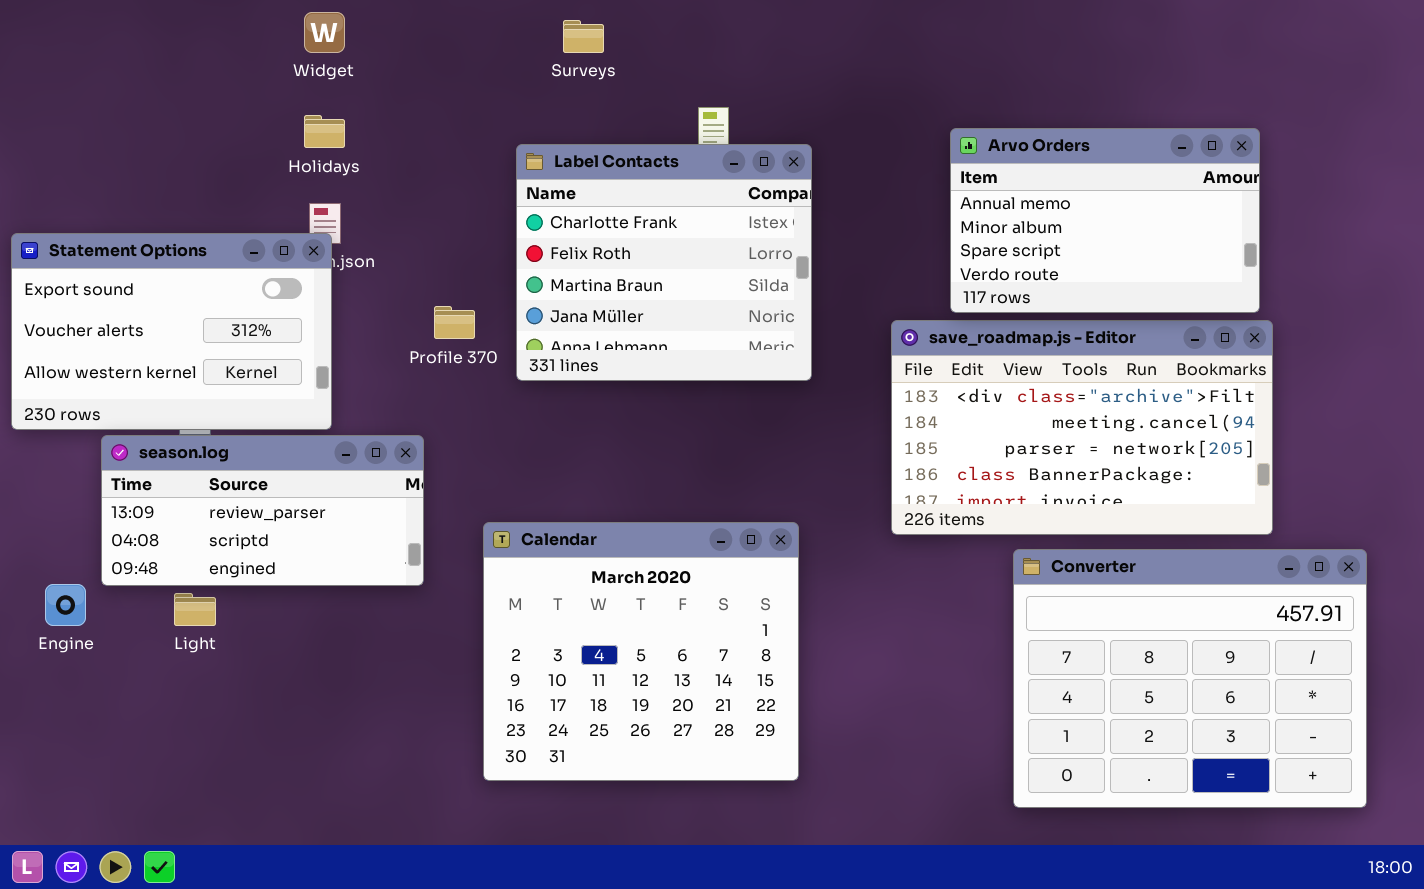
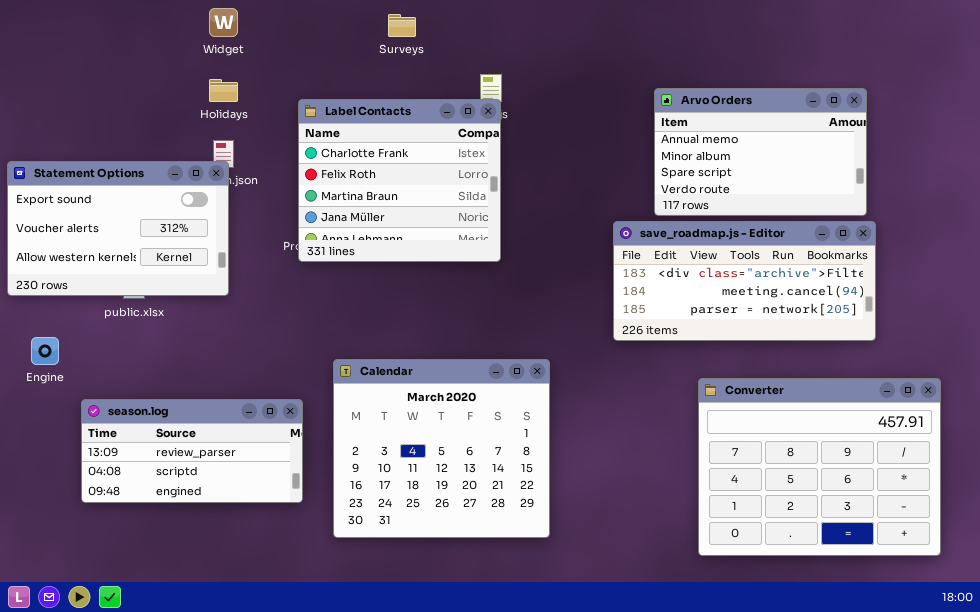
Label Contacts: [516,144,812,381] -> [298,99,501,262], moved
save_roadmap.js - Editor: [891,320,1273,535] -> [613,221,876,341], resized
season.log: [101,435,424,586] -> [81,399,303,503], moved
Engine: [45,584,86,626] -> [31,337,59,365], moved

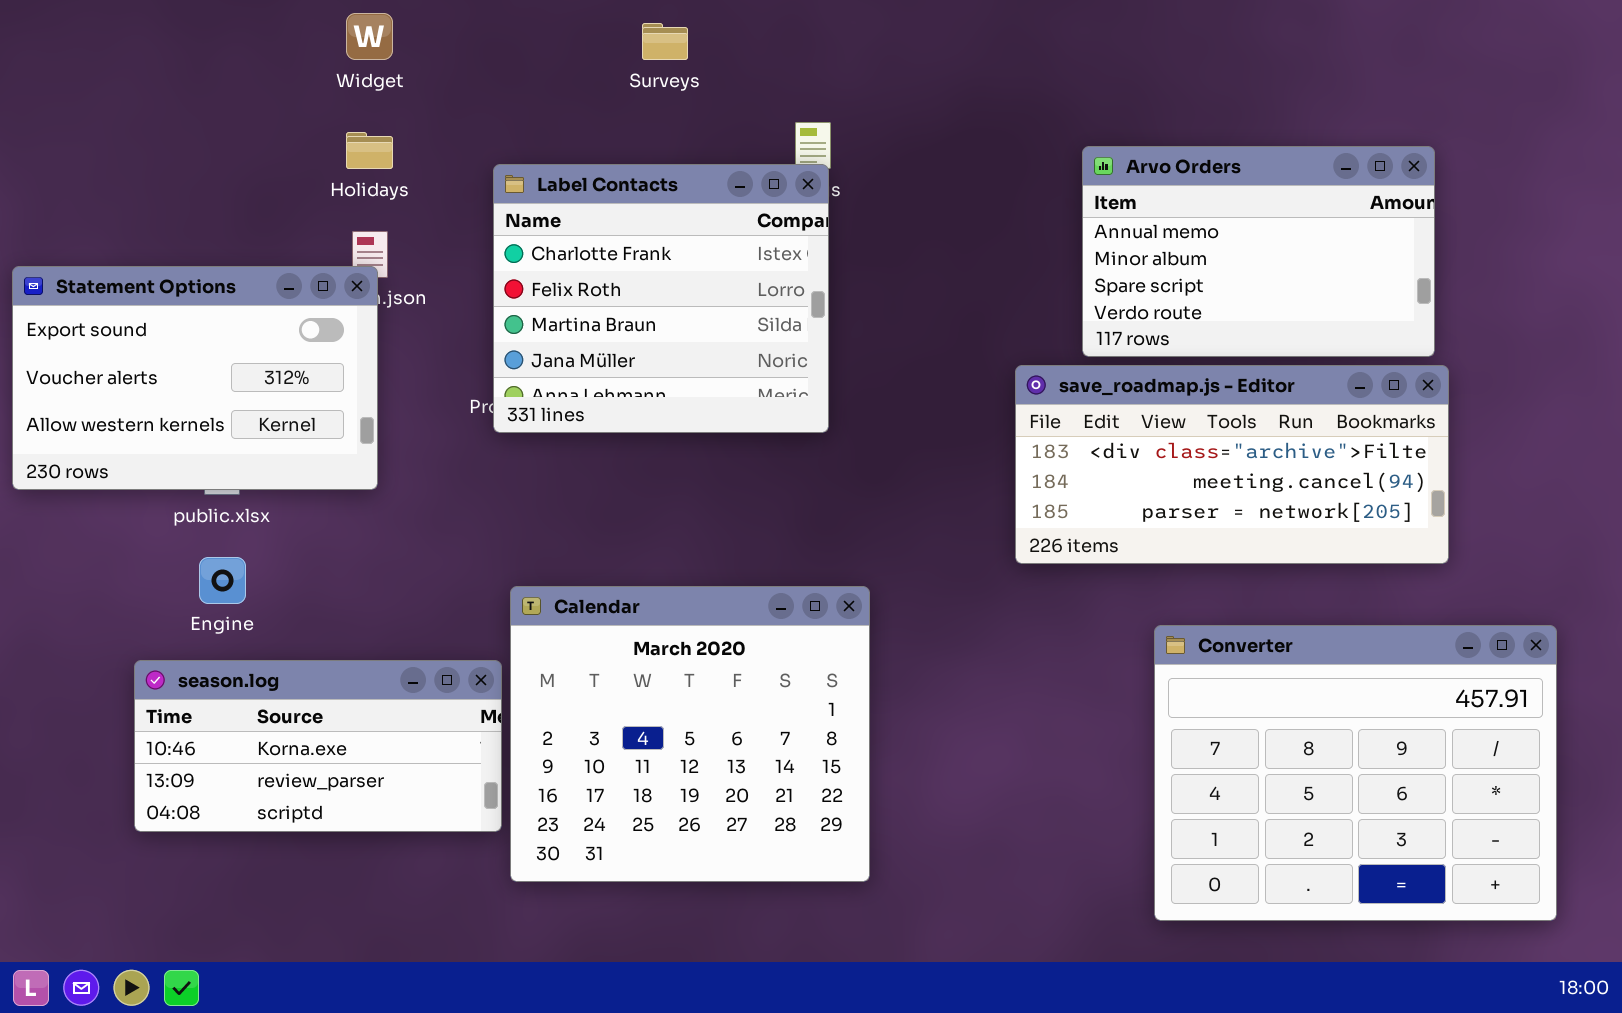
Engine: [31,337,59,365] -> [199,557,246,604], moved
Calendar: [333,359,550,538] -> [510,586,870,882], moved
season.log: [81,399,303,503] -> [134,660,502,832], scrolled up 1 row

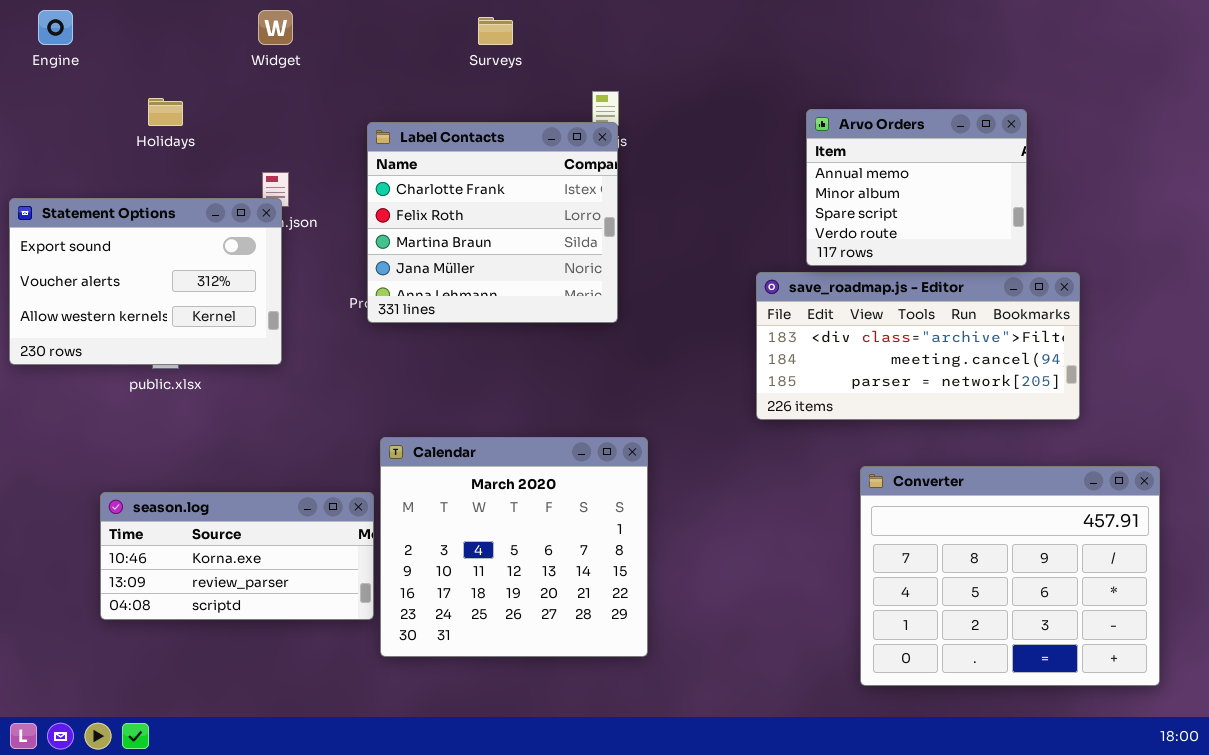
Holidays: [346,132,393,169] -> [148,98,183,126], moved
Arvo Orders: [1082,146,1435,357] -> [806,109,1027,266], resized
Engine: [199,557,246,604] -> [38,10,73,45], moved

